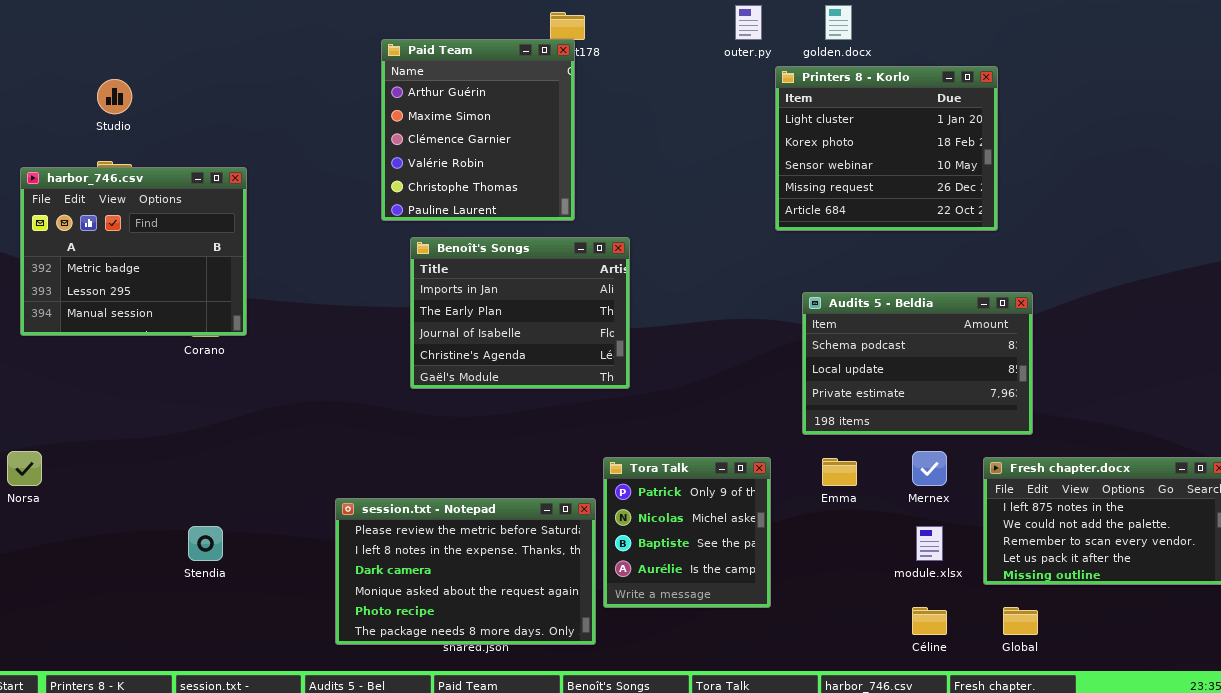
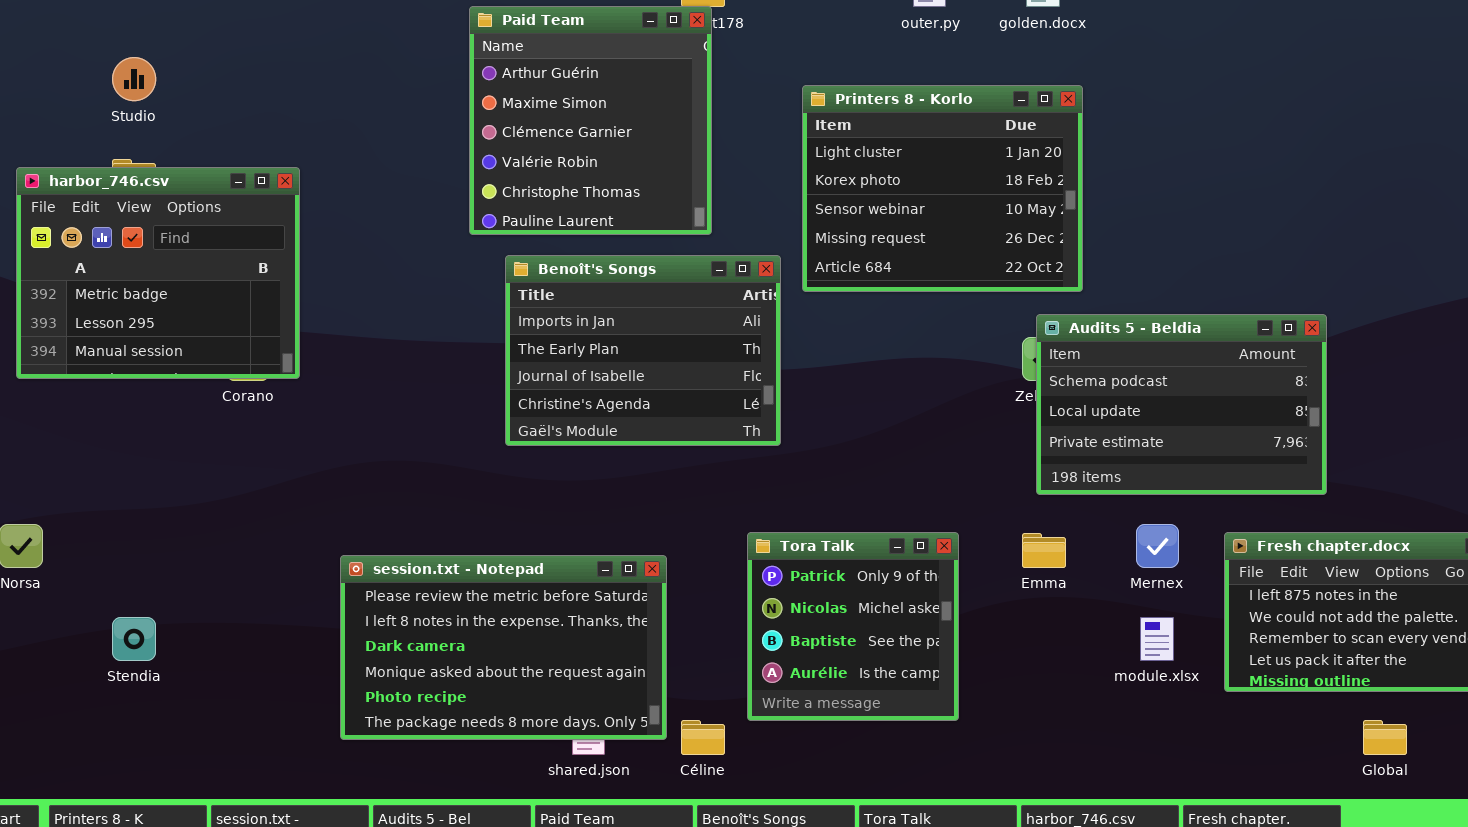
Printers 8 - Korlo: [775,66,998,231] -> [802,85,1083,292], moved
Audits 5 - Beldia: [802,292,1033,435] -> [1036,314,1327,495], moved
session.txt - Notepad: [335,498,596,645] -> [340,555,667,740], moved
Stendia: [188,526,223,561] -> [112,617,156,661], moved
Céline: [912,607,947,635] -> [681,720,725,755], moved
Global: [1003,607,1038,635] -> [1363,720,1407,755], moved

